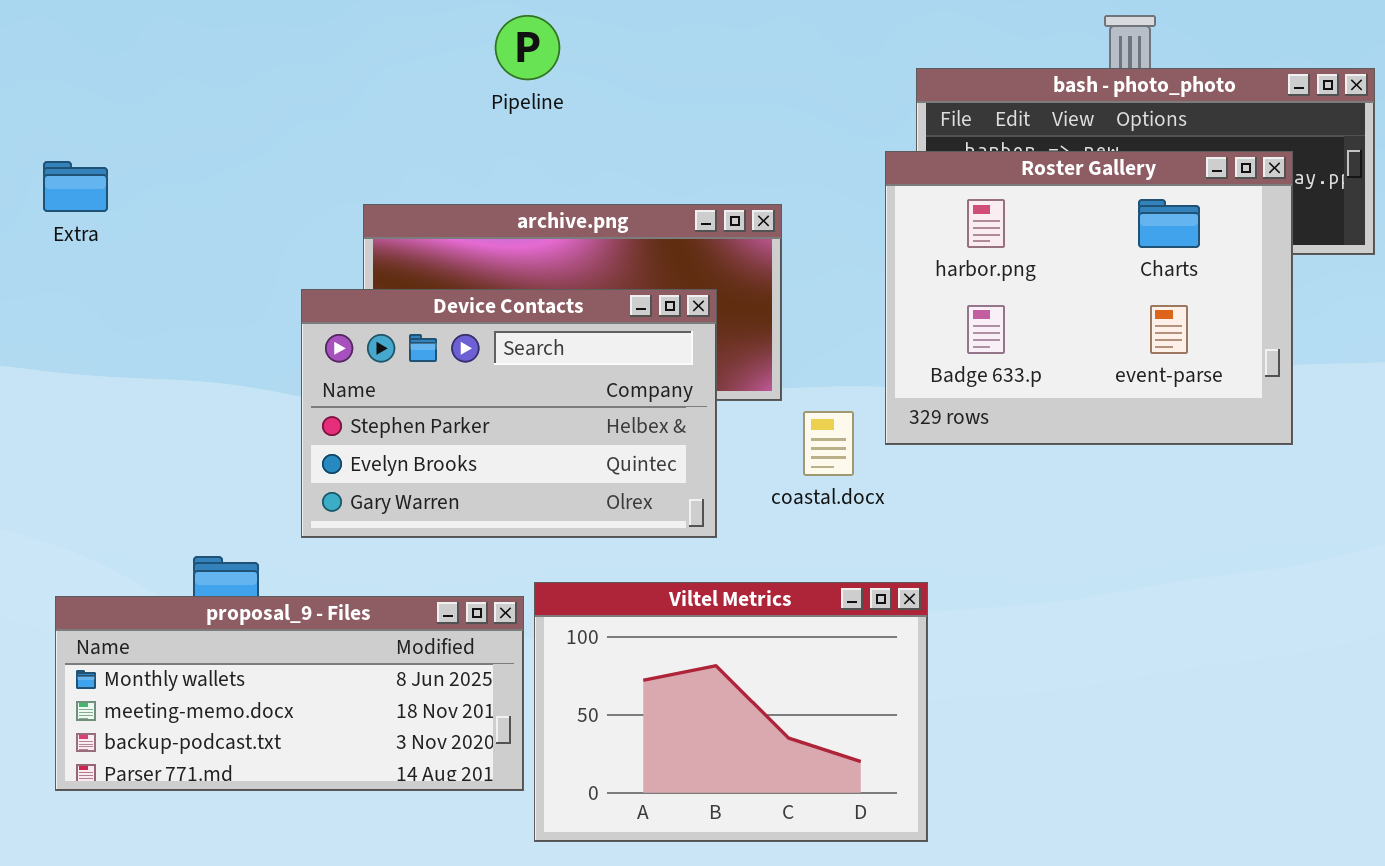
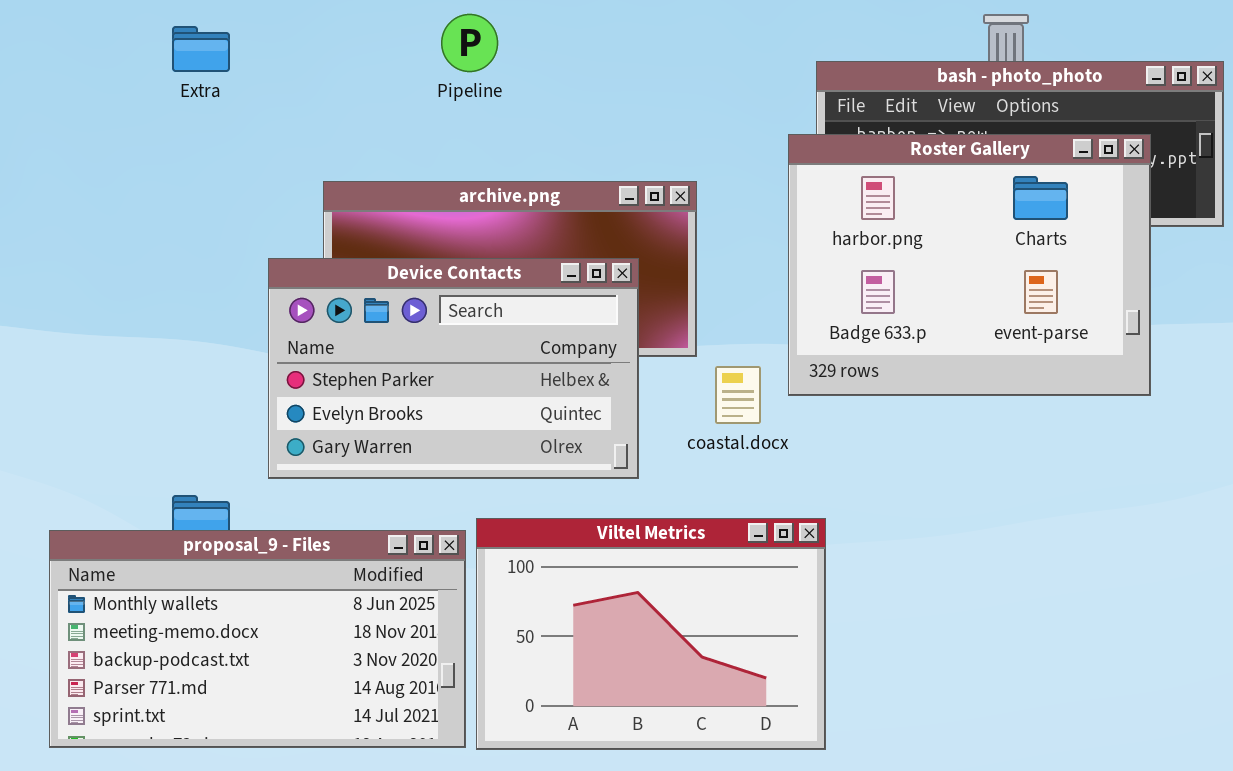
Extra: [43,161,108,212] -> [172,26,230,72], moved
proposal_9 - Files: [55,596,524,791] -> [49,530,466,748], resized

